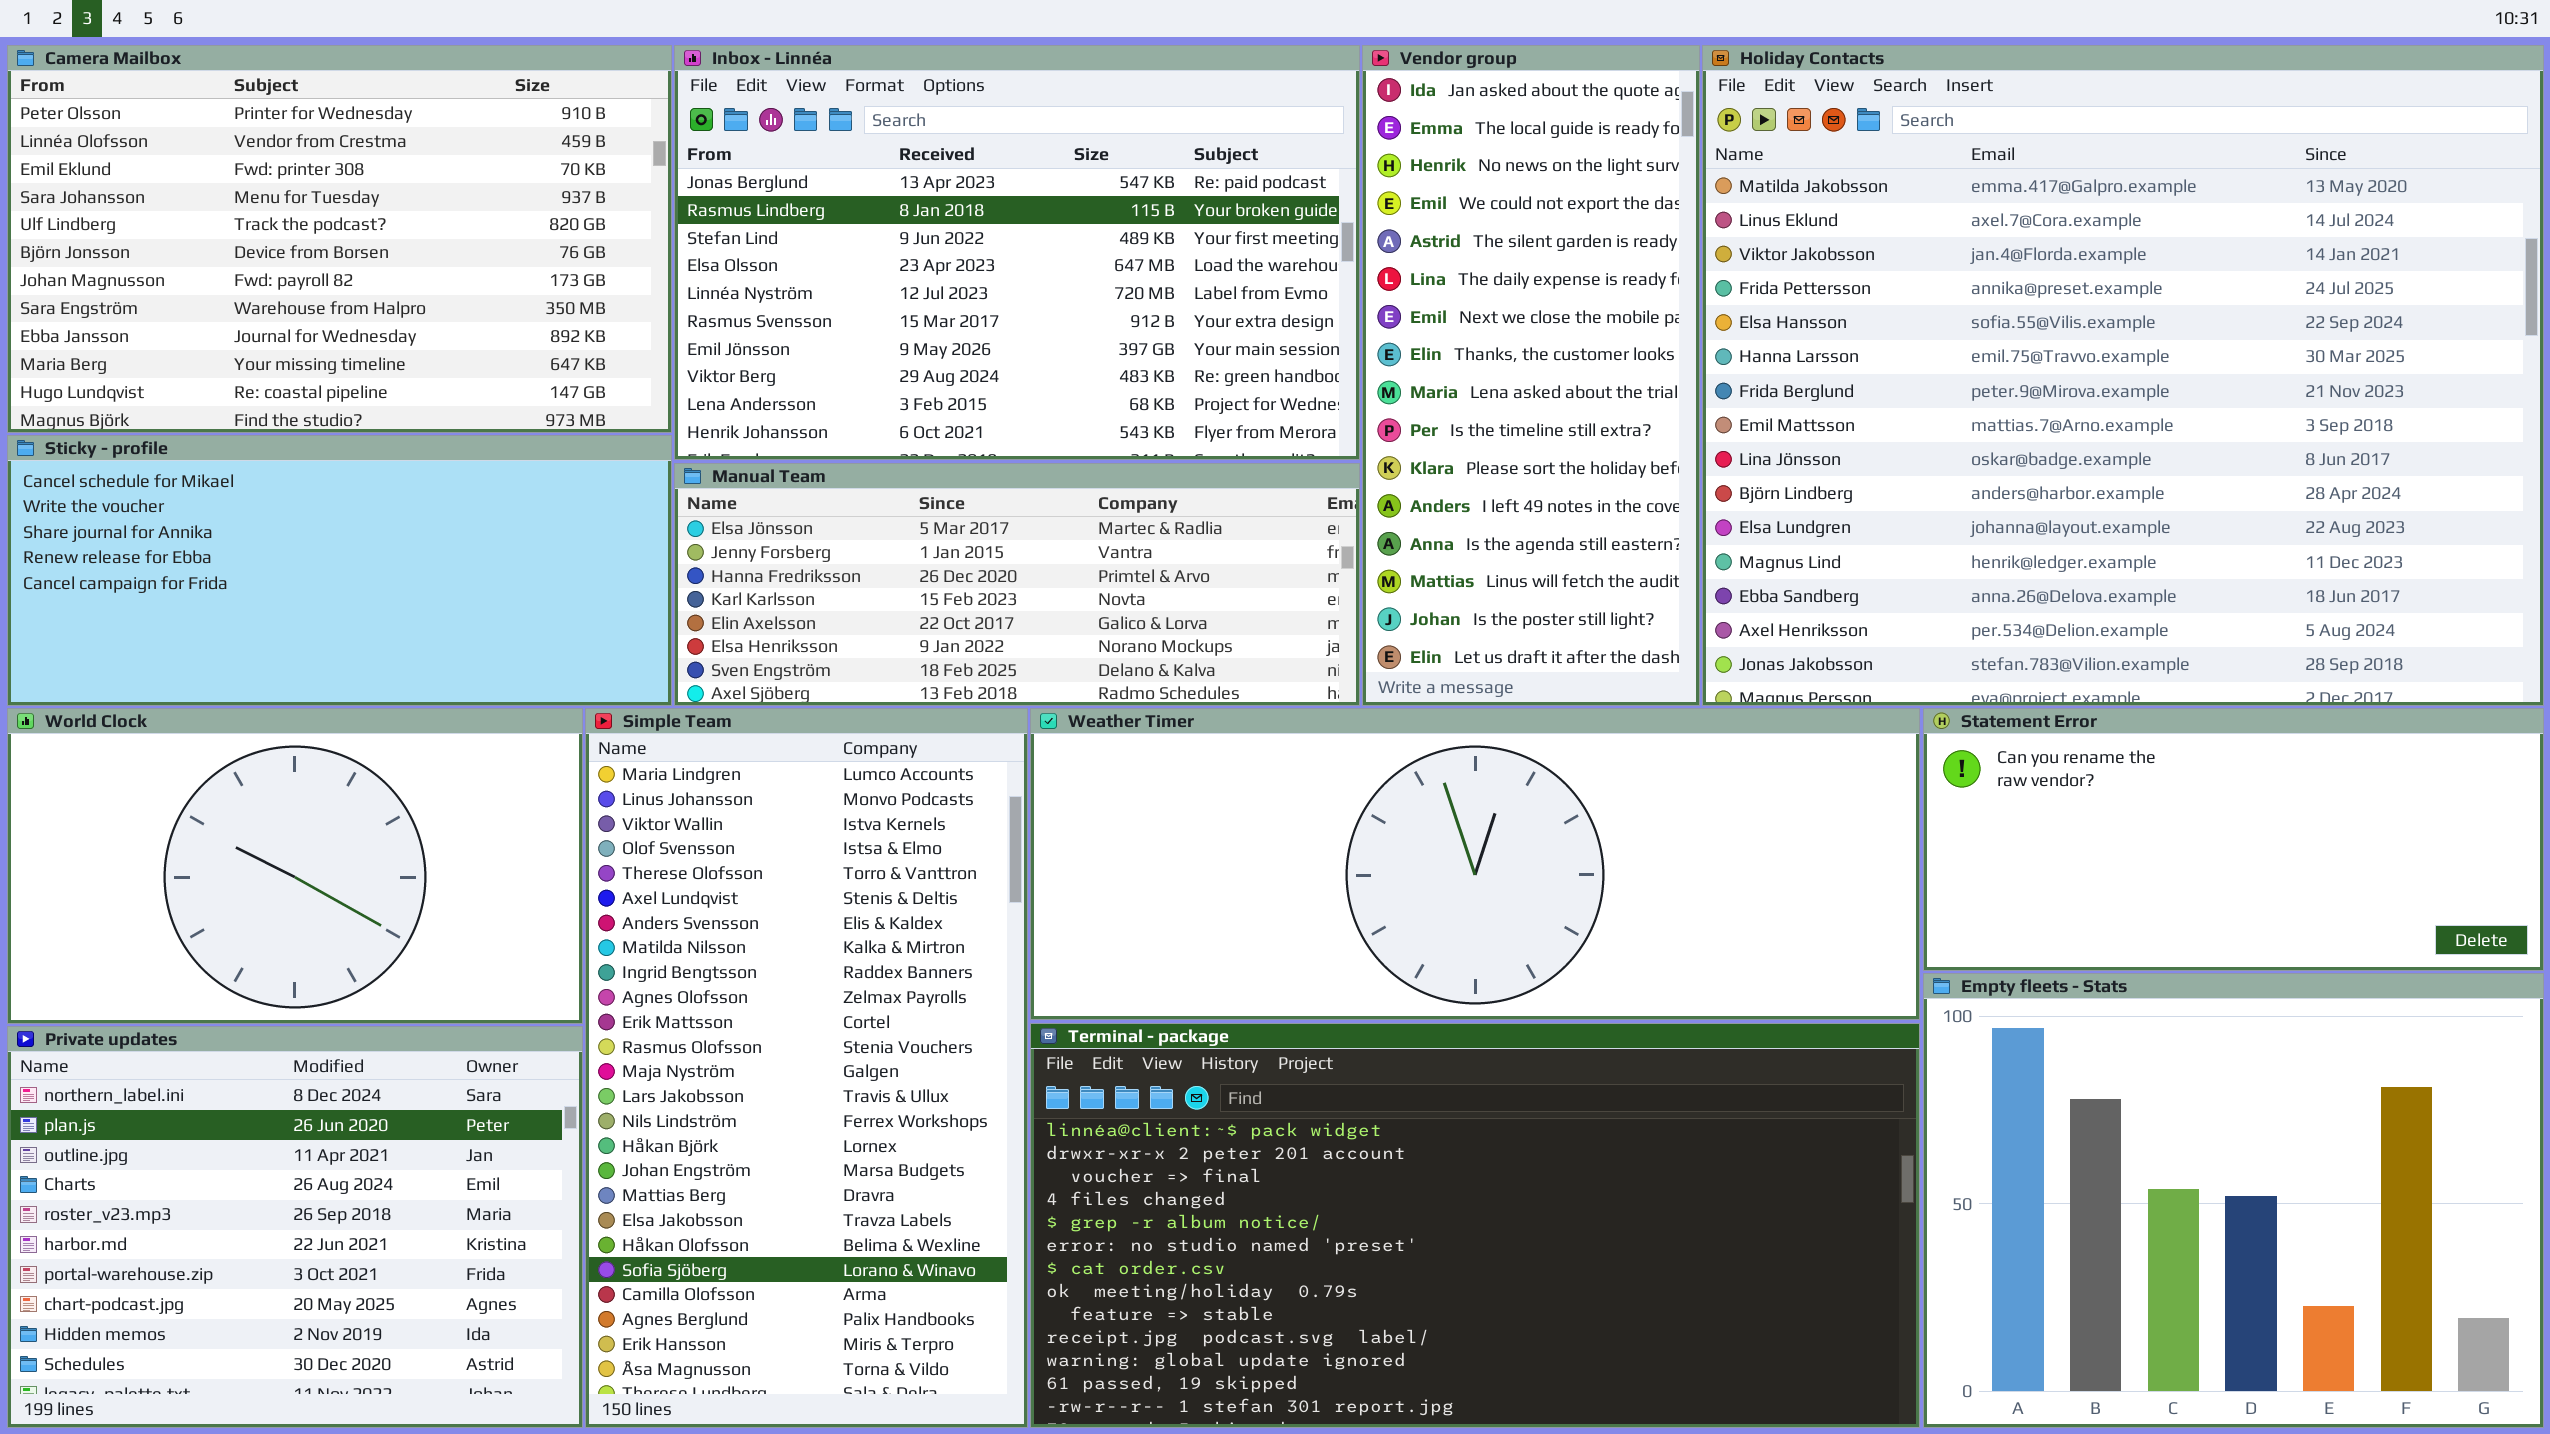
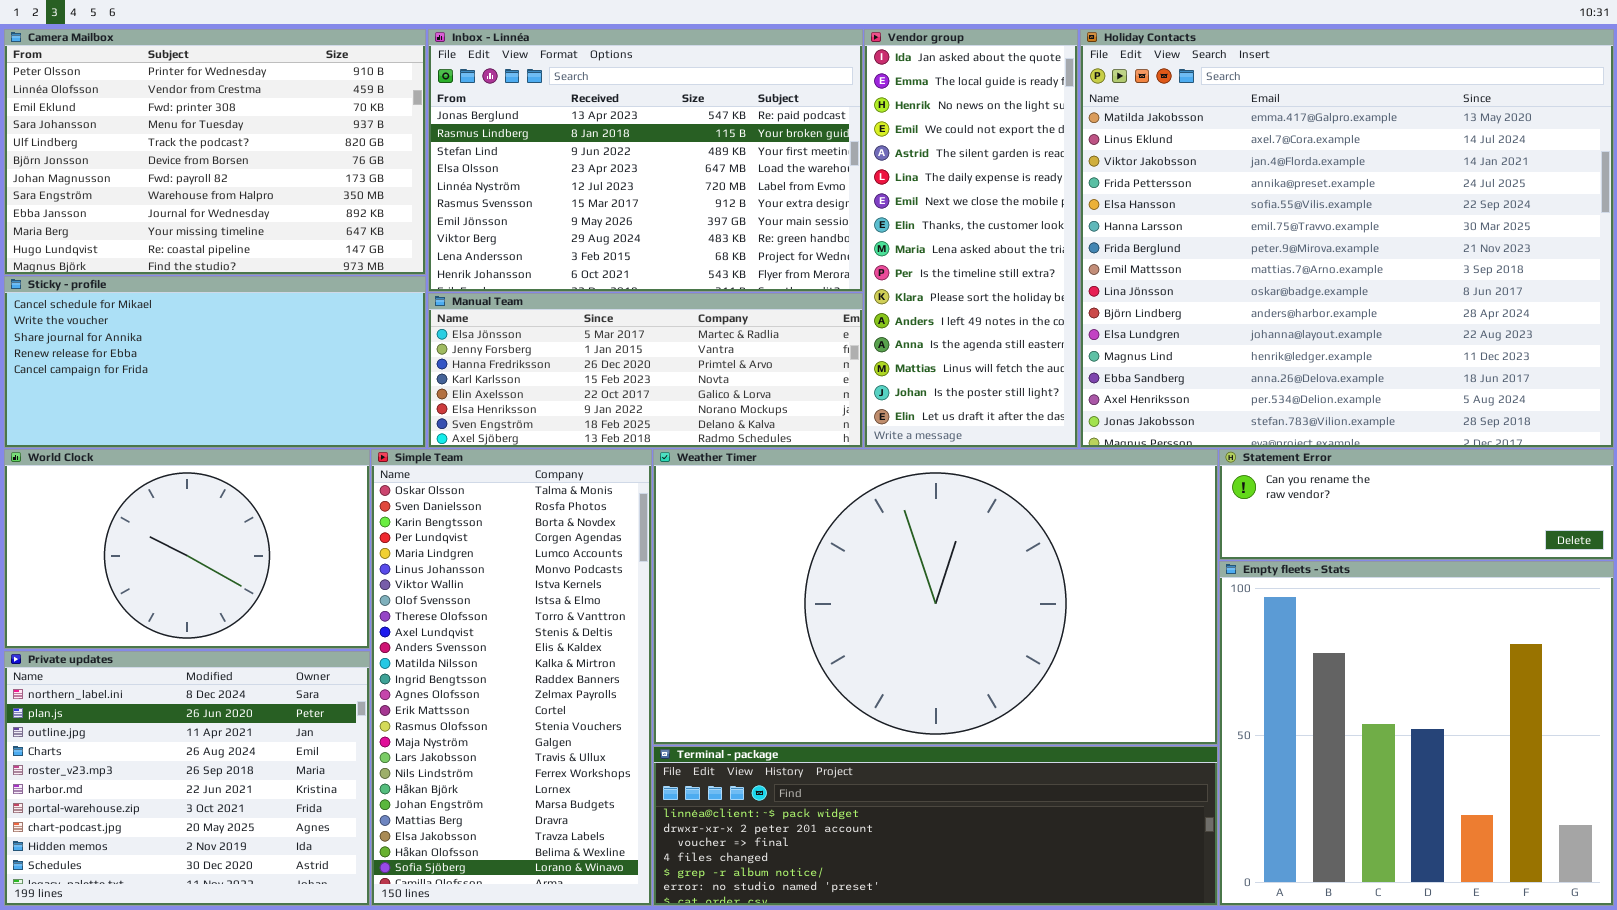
Simple Team: [585,708,1028,1428] -> [371,449,652,906], scrolled up 4 rows
Weather Timer: [1030,708,1920,1020] -> [653,449,1218,745], resized
Statement Error: [1923,708,2544,971] -> [1219,449,1614,560], resized
Empty fleets - Stats: [1923,973,2544,1428] -> [1219,561,1614,906], resized
Terminal - package: [1030,1023,1920,1428] -> [653,746,1218,906], resized

